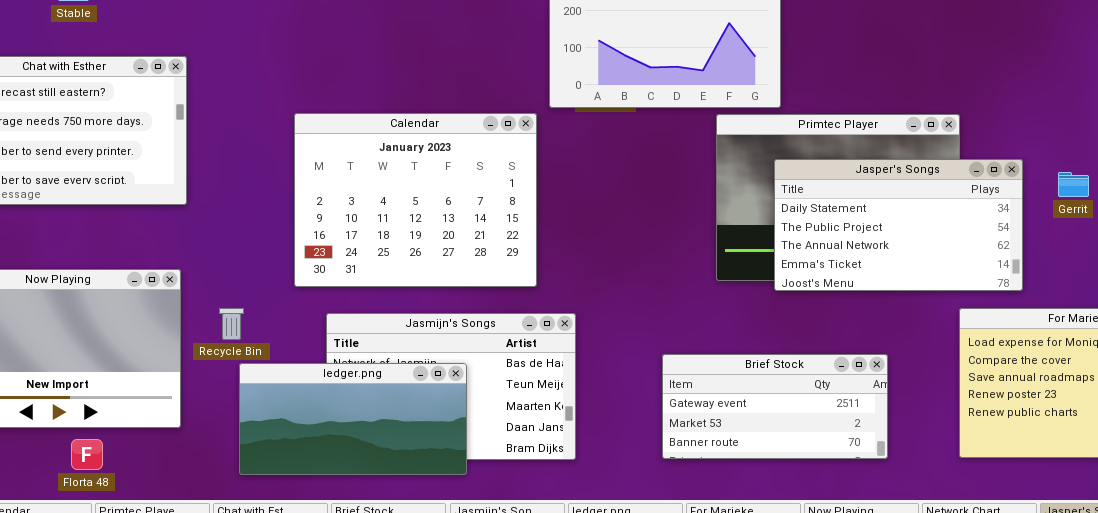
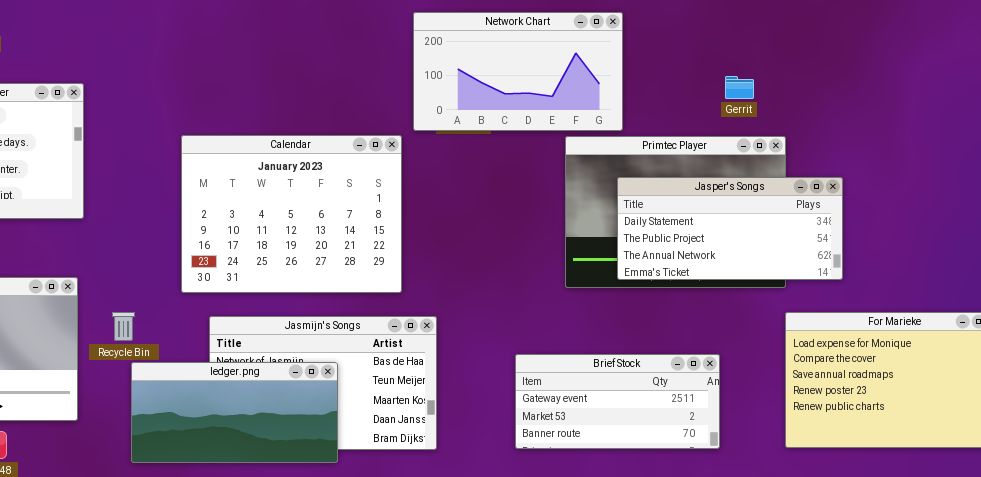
Jasper's Songs: [774,159,1023,291] -> [617,177,843,280], resized
Gerrit: [1058,172,1089,197] -> [725,76,754,99], moved

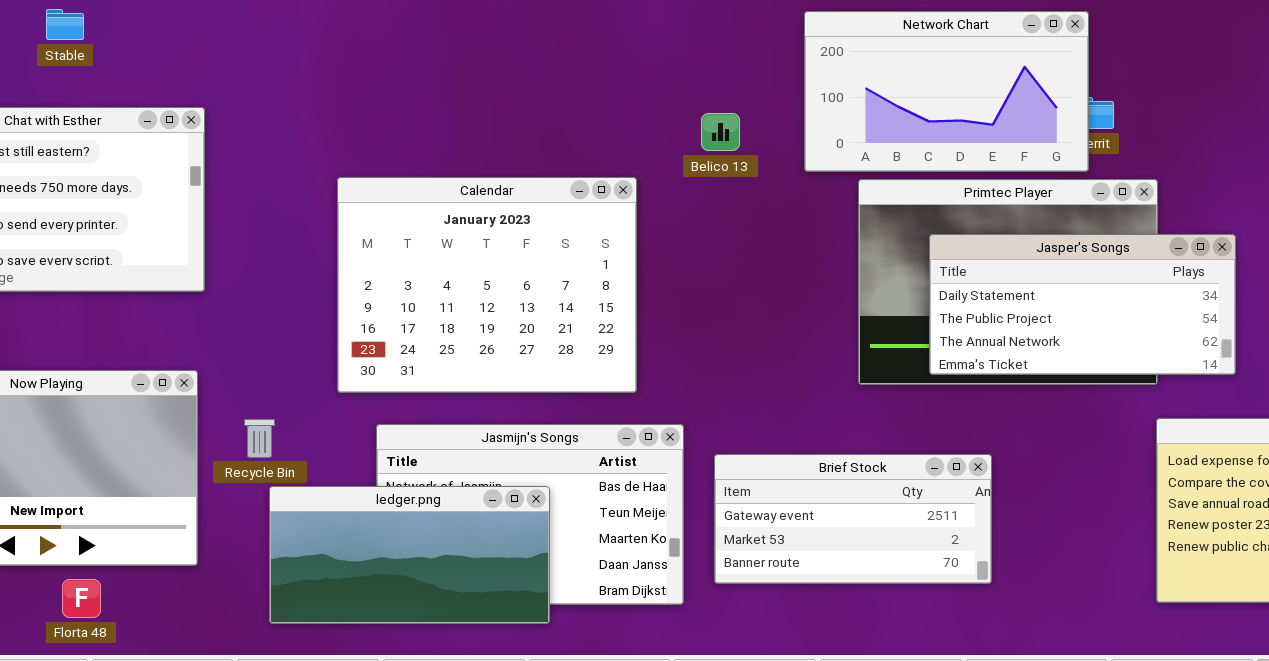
Network Chart: [413,12,623,131] -> [804,11,1089,172], moved
Brief Stock: [515,354,720,449] -> [714,454,992,584], moved

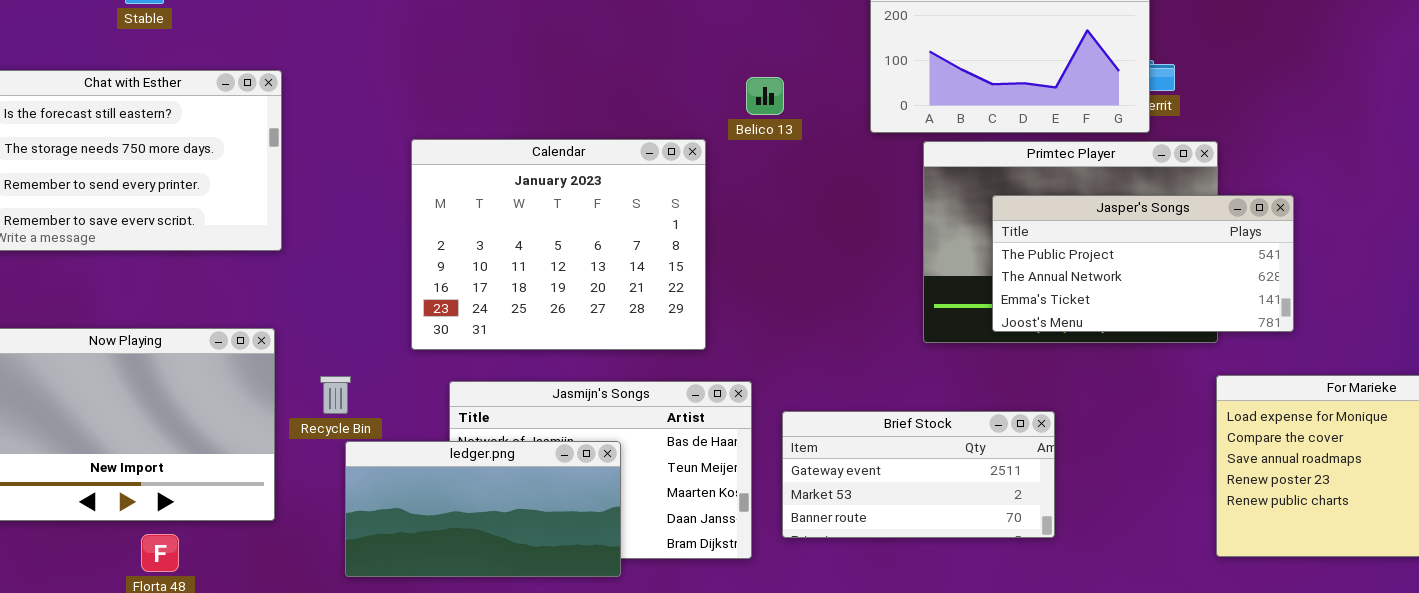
Belico 13: [701,113,740,151] -> [746,77,784,115], moved
Jasper's Songs: [929,234,1236,375] -> [992,195,1294,332], scrolled down 1 row

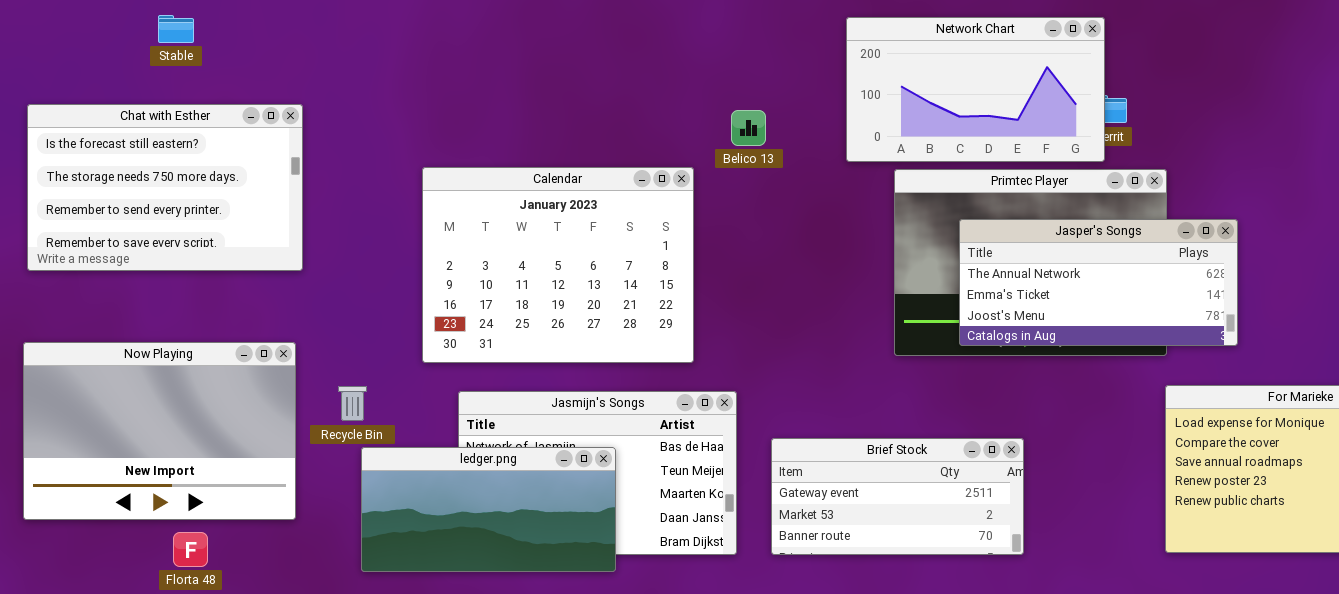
Jasper's Songs: [992,195,1294,332] -> [959,219,1238,346], scrolled down 1 row
Brief Stock: [782,411,1055,538] -> [771,438,1024,555], moved

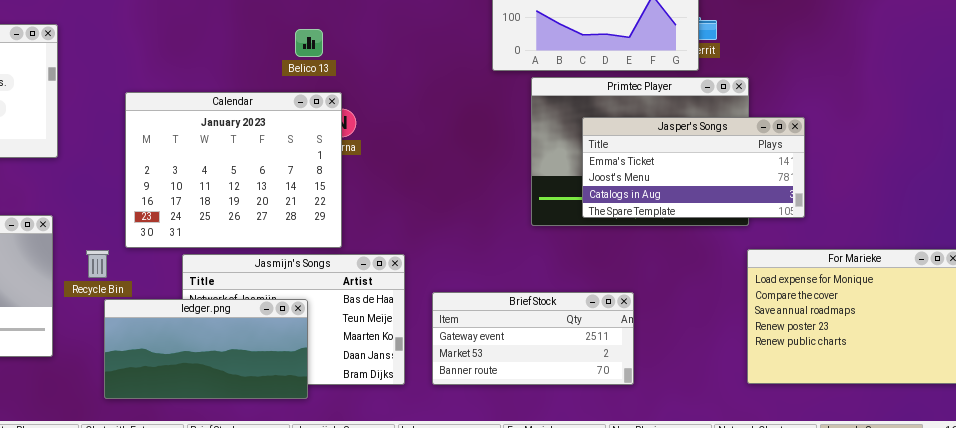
Belico 13: [731,110,766,146] -> [295,29,323,57], moved
Calendar: [422,167,694,363] -> [125,92,342,248], moved
Jasper's Songs: [959,219,1238,346] -> [582,117,805,218], scrolled down 1 row

